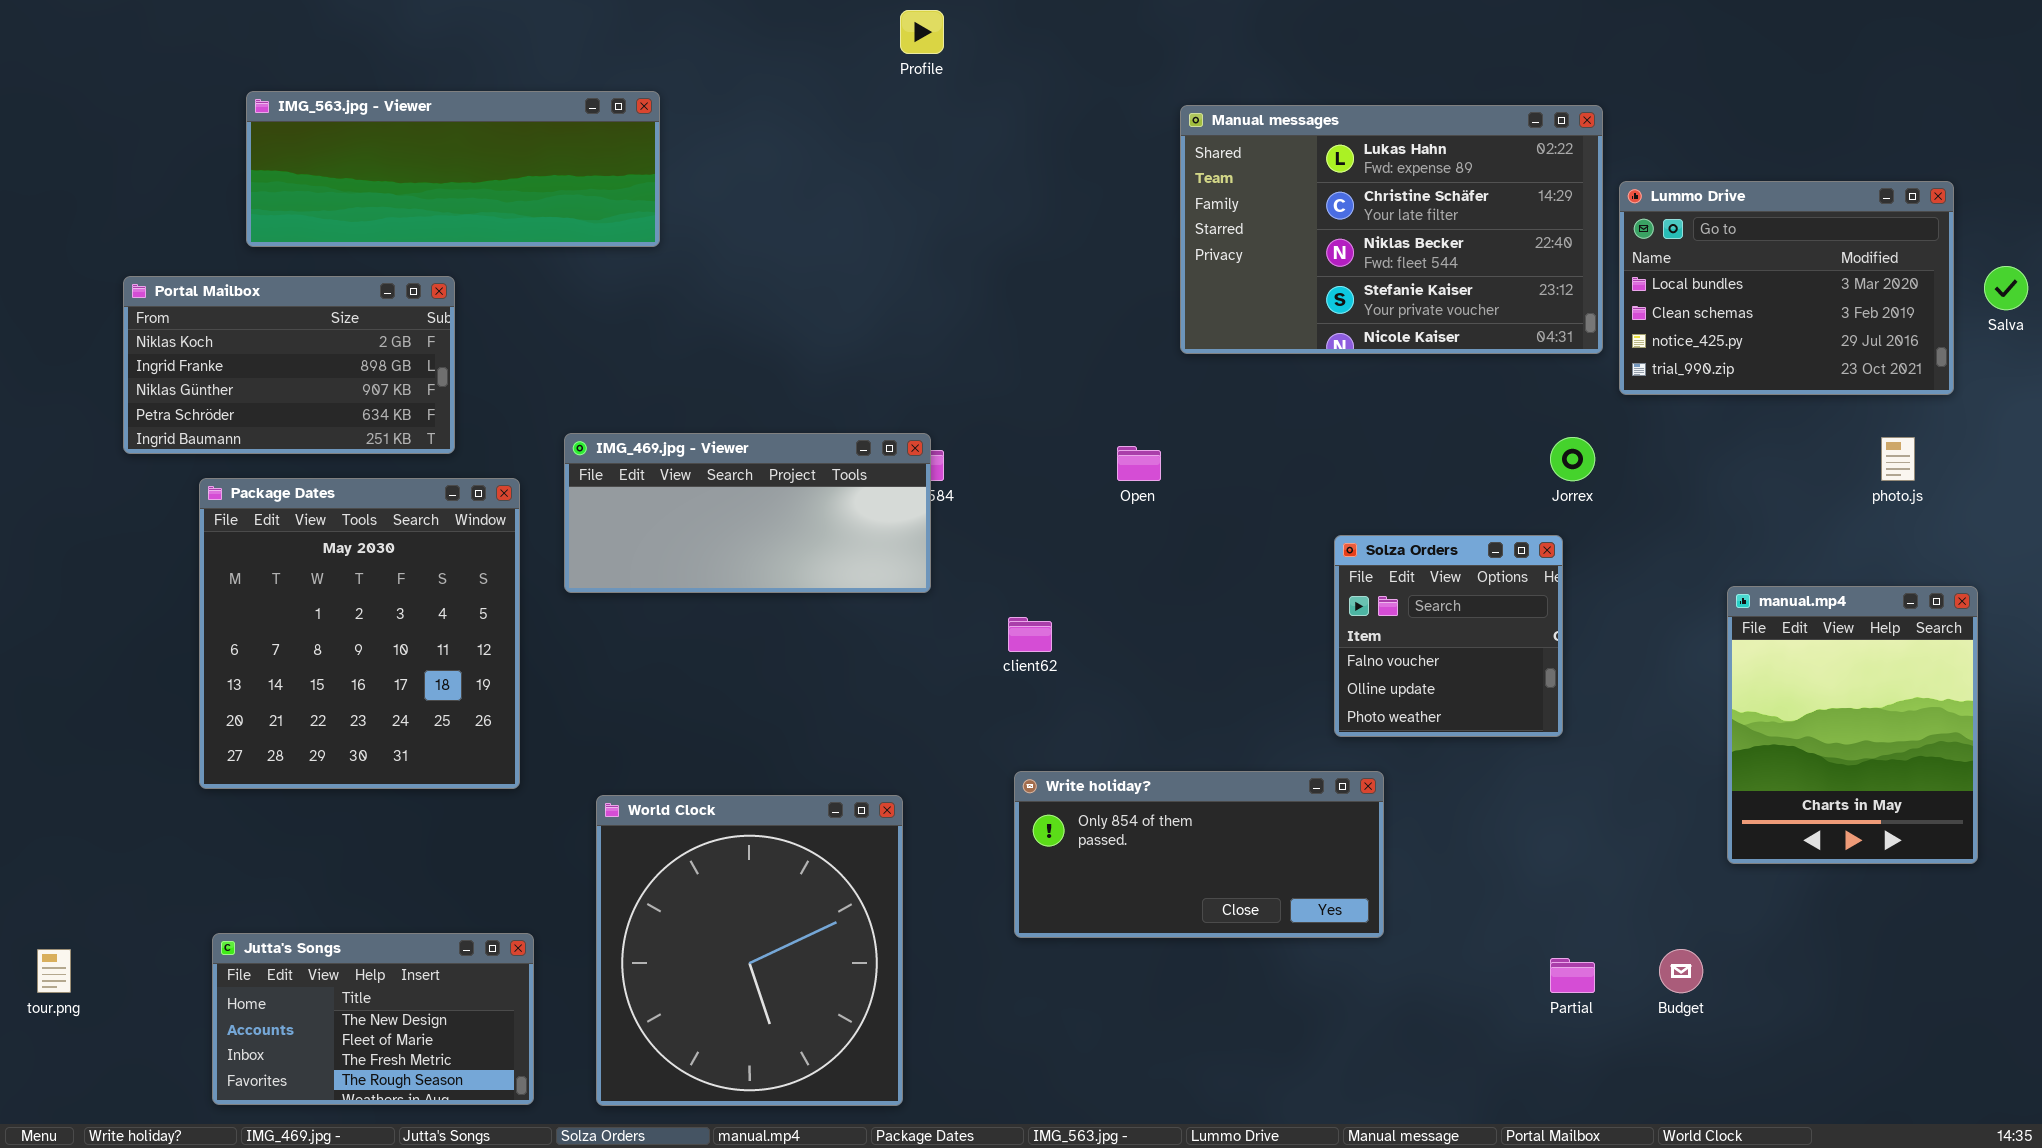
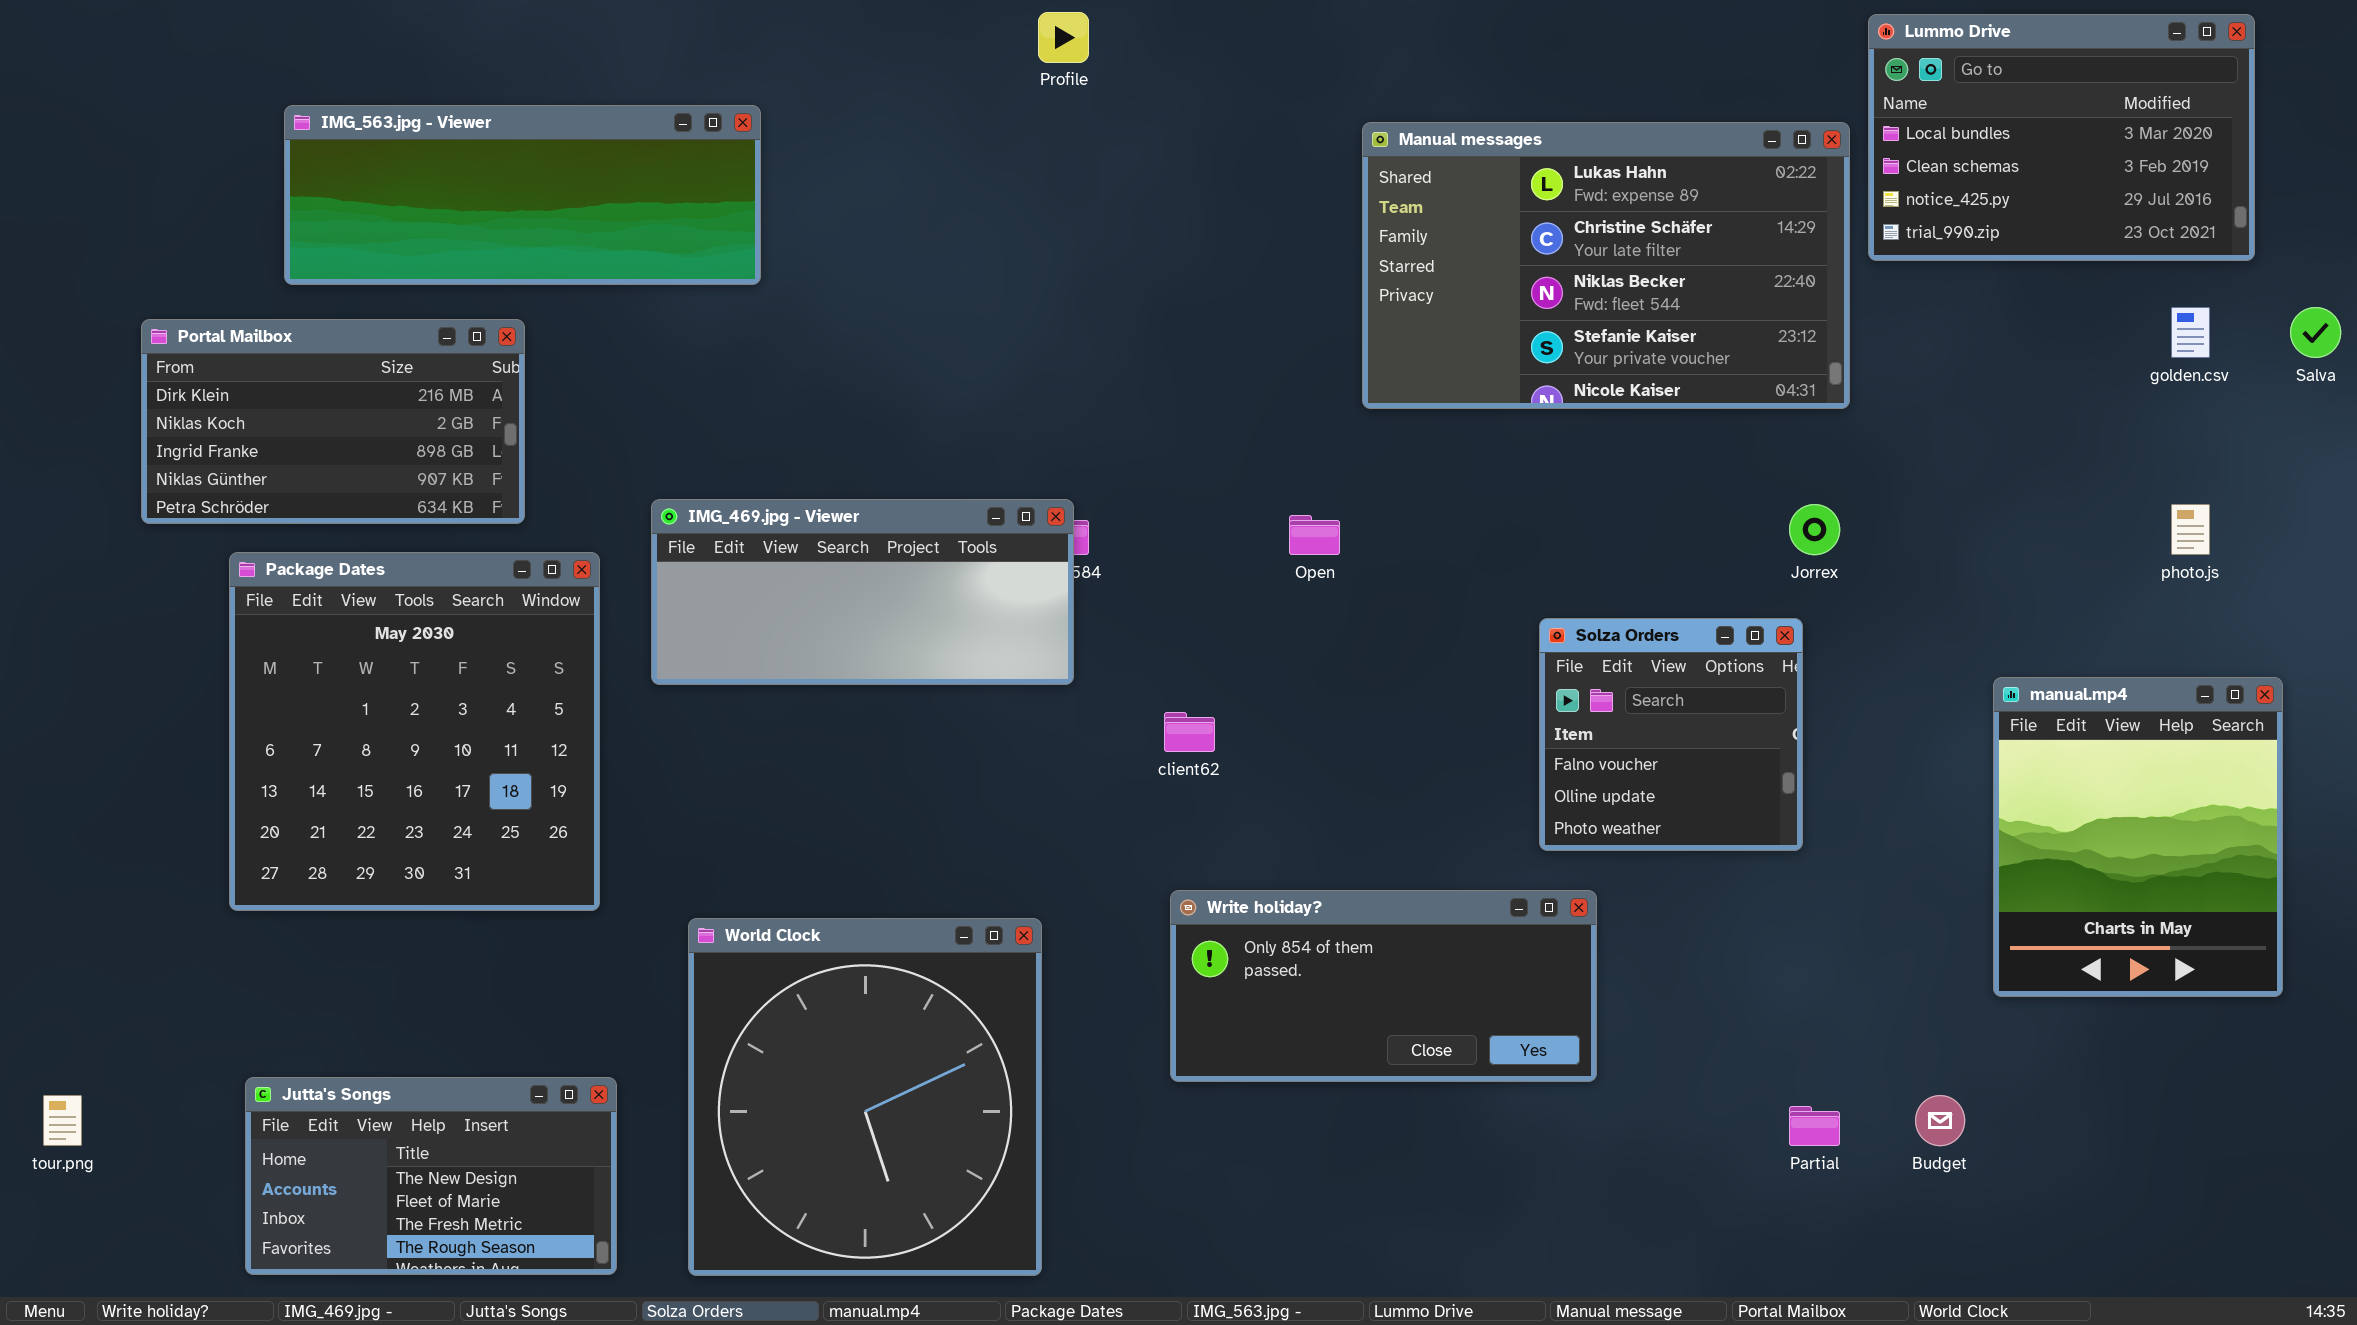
Lummo Drive: [1619,181,1954,395] -> [1868,14,2255,261], moved
Portal Mailbox: [123,276,455,454] -> [141,319,525,524], scrolled up 1 row

